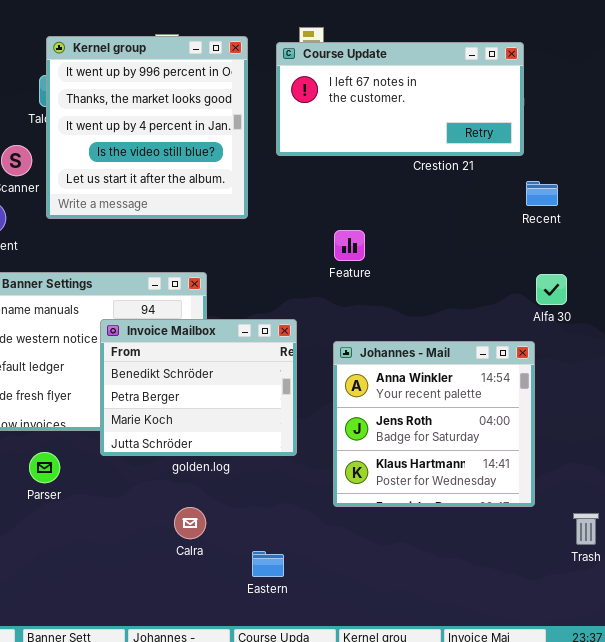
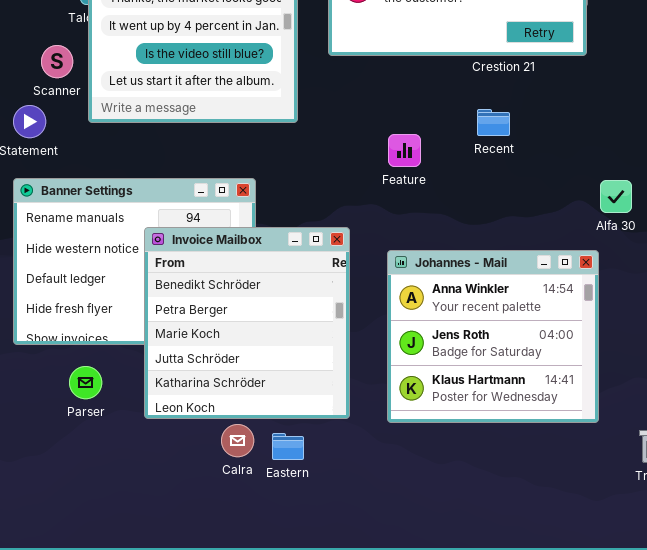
Recent: [526,181,558,206] -> [477,109,510,136], moved
Invoice Mailbox: [100,319,297,456] -> [144,227,350,419], resized
Eastern: [252,551,284,577] -> [272,433,304,460], moved

